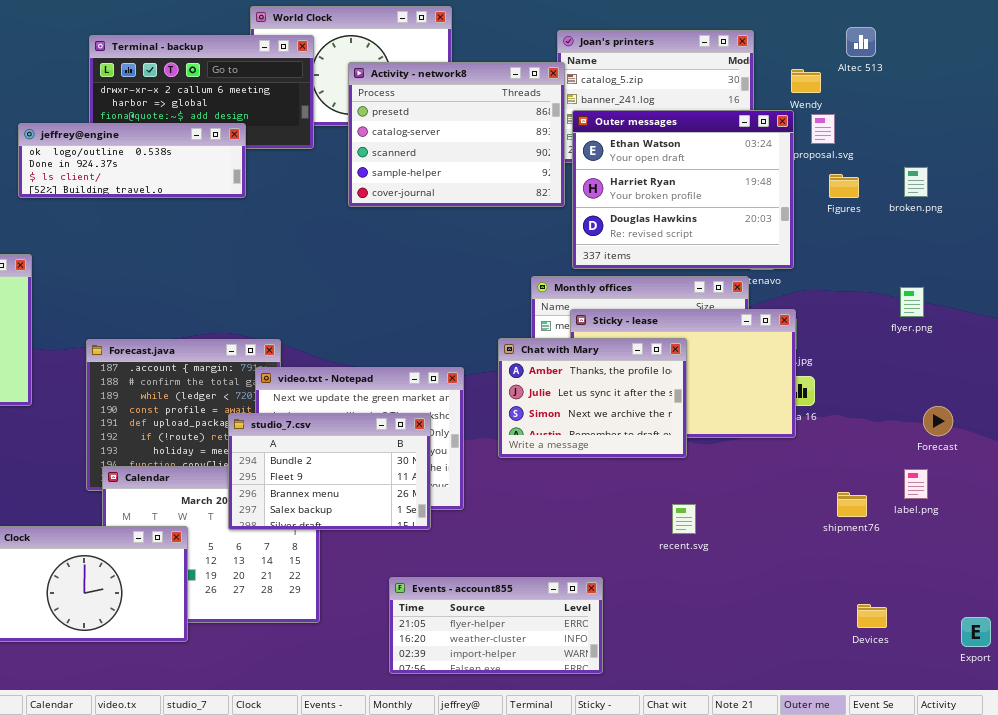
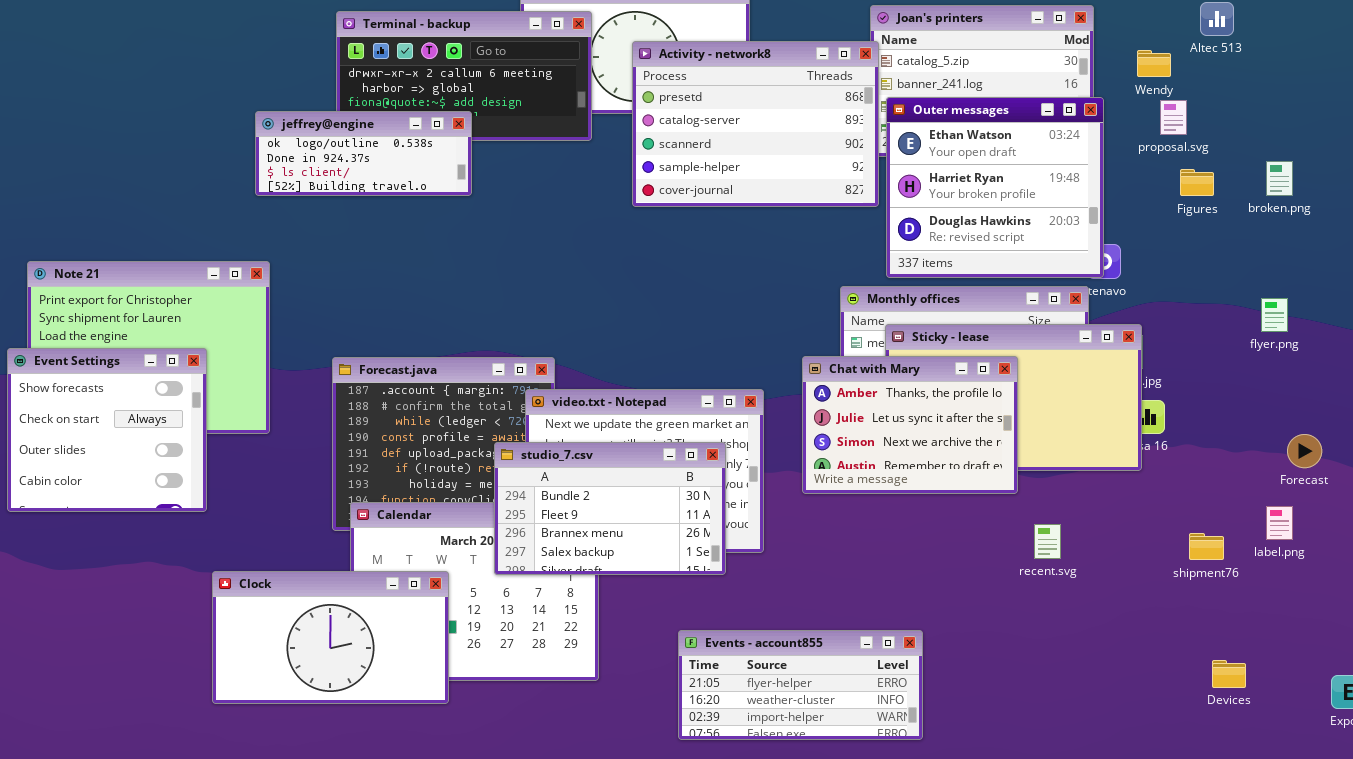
Outer messages: [572,110,794,269] -> [886,97,1104,278], resized
jeffrey@engine: [18,123,246,198] -> [255,111,472,196], resized
recent.svg: [672,504,696,534] -> [1034,524,1061,559], moved

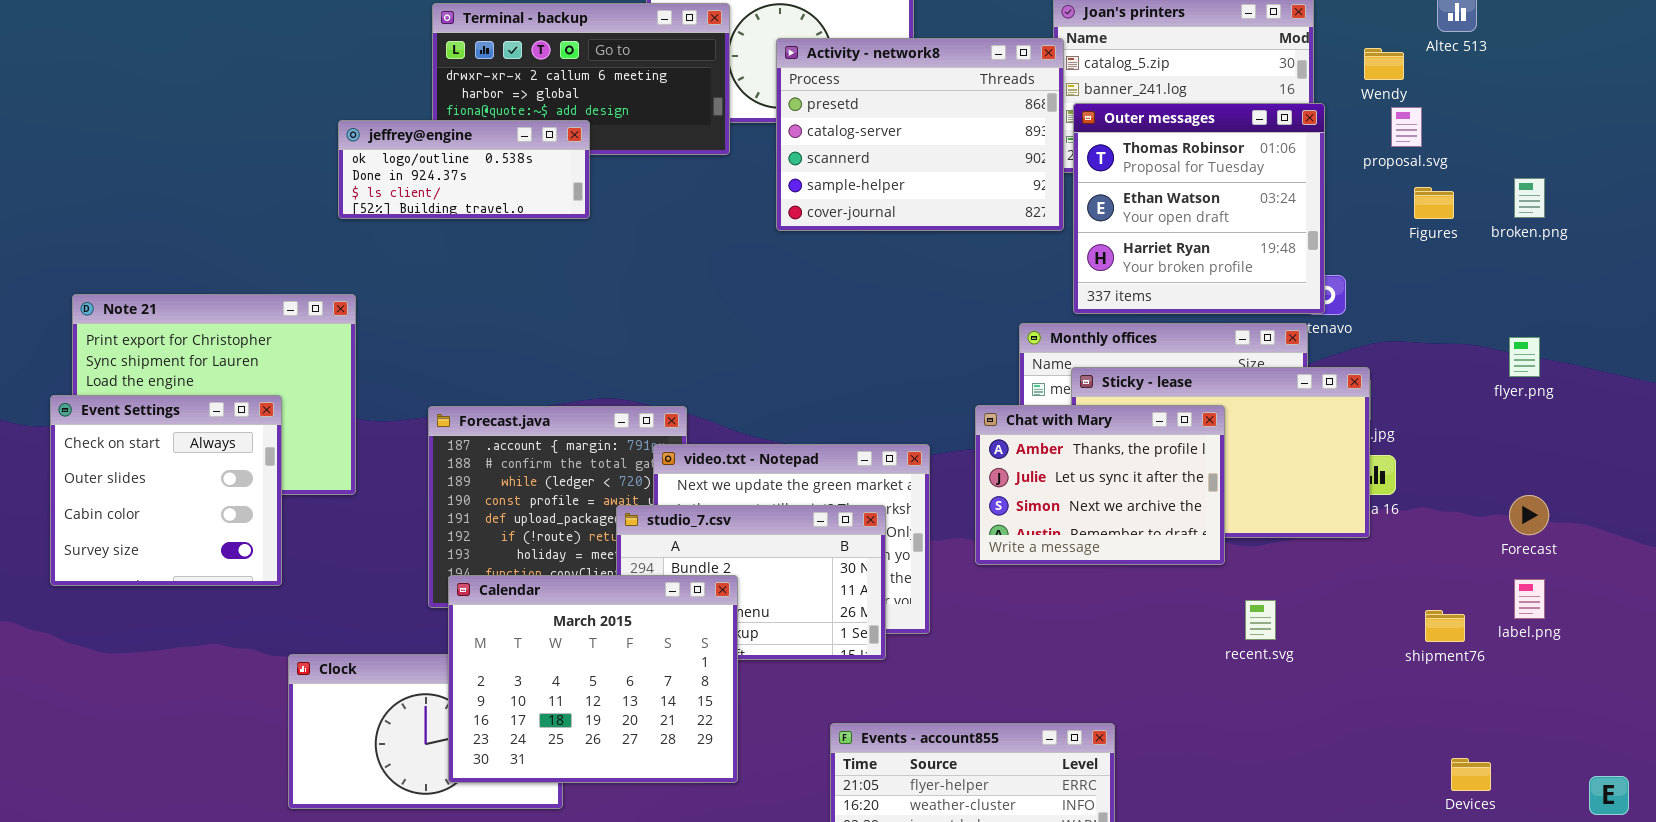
Outer messages: [886,97,1104,278] -> [1073,103,1325,314], scrolled up 1 row
Event Settings: [7,348,207,512] -> [50,395,282,586], scrolled down 1 row
Forecast: [1287,434,1322,468] -> [1509,495,1549,535], moved
Calendar: [350,502,599,681] -> [448,575,738,783], raised

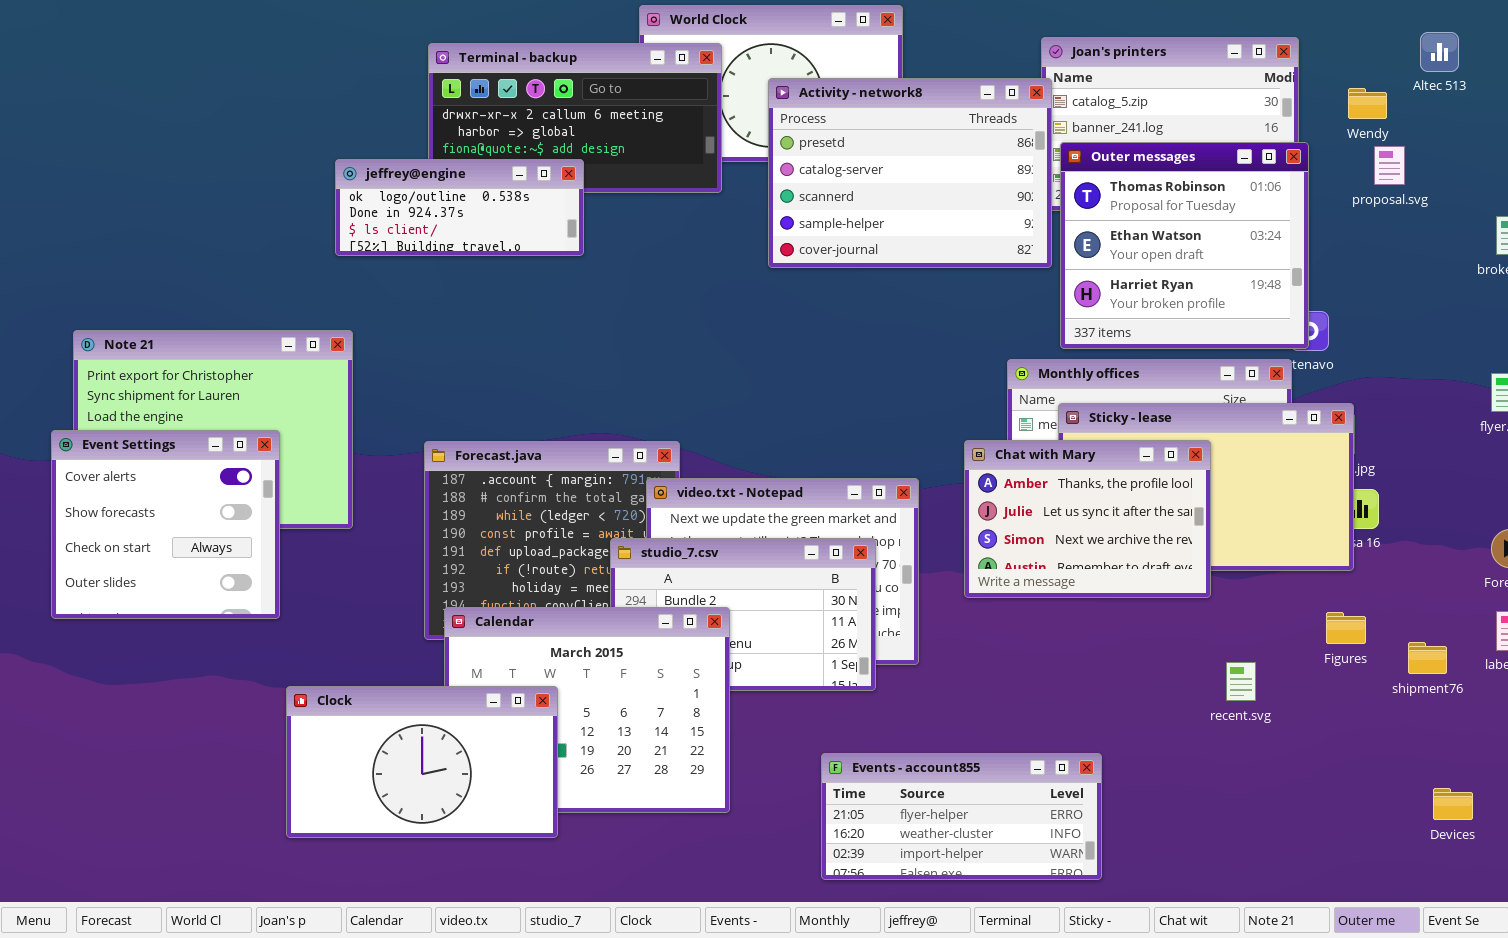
Figures: [1414,187,1454,219] -> [1326,612,1366,644], moved
Event Settings: [50,395,282,586] -> [51,430,280,619], scrolled up 2 rows
recent.svg: [1245,600,1276,640] -> [1226,662,1256,701], moved
Clock: [288,654,563,809] -> [286,686,558,838], raised

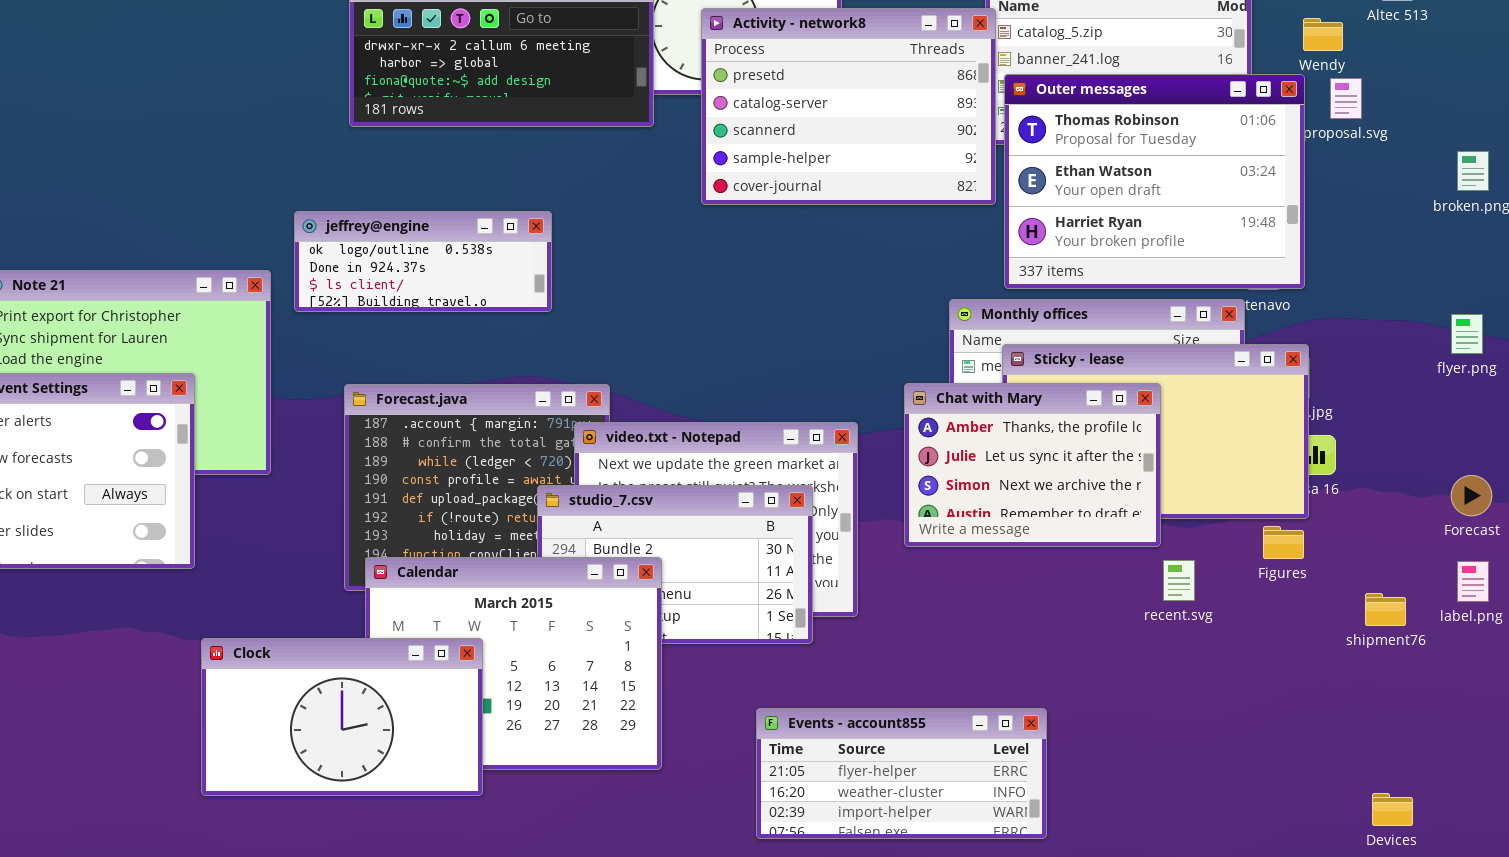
Outer messages: [1060,142,1309,349] -> [1004,74,1305,289], resized
jeffrey@engine: [335,159,584,256] -> [294,211,552,312], moved
Figures: [1326,612,1366,644] -> [1263,526,1304,559], moved
recent.svg: [1226,662,1256,701] -> [1163,560,1195,601], moved
Devices: [1433,788,1473,820] -> [1372,793,1413,826], moved

